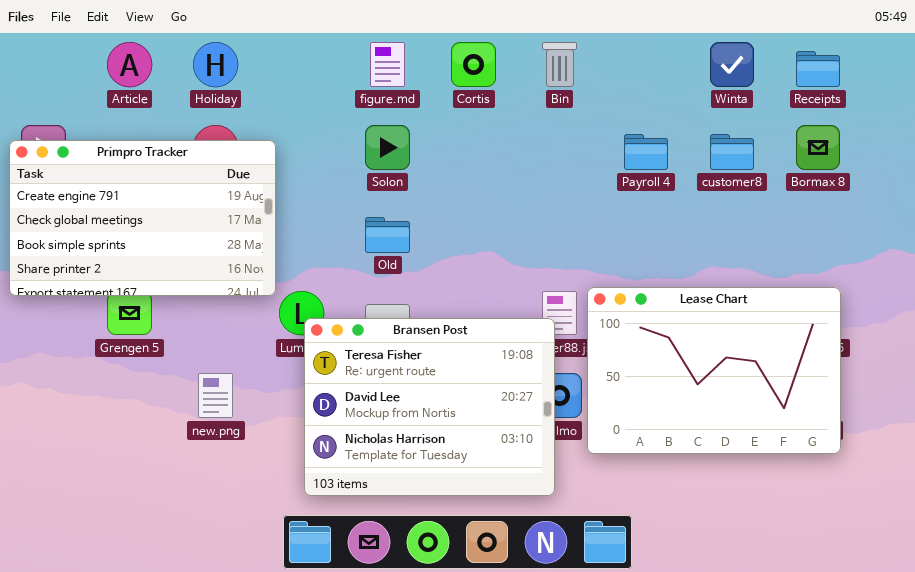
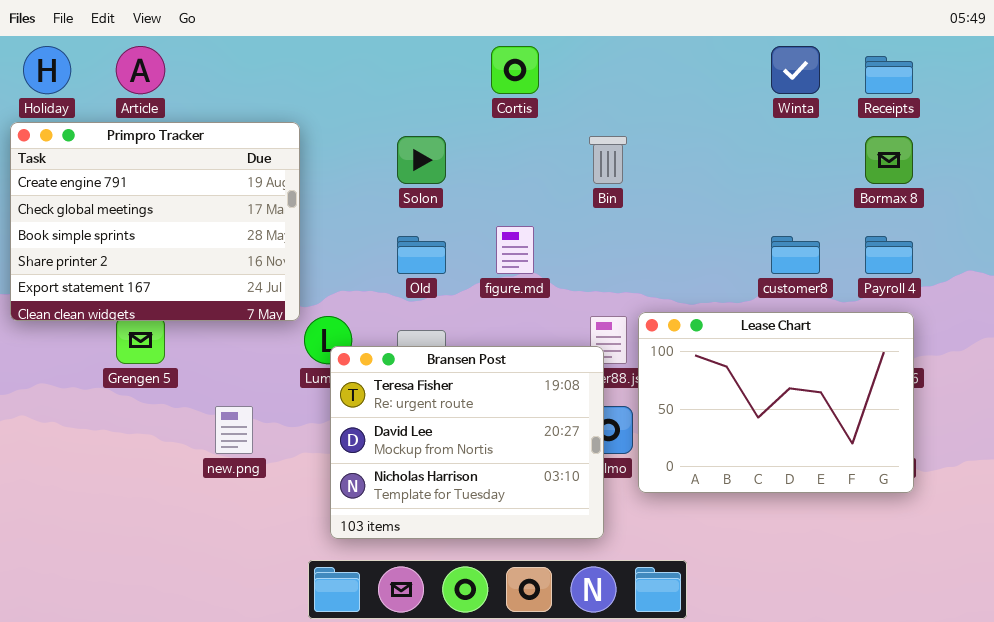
Holiday: [193,42,238,87] -> [23,46,71,94], moved
figure.md: [370,42,405,87] -> [496,226,534,274], moved
Bin: [542,42,577,87] -> [589,136,627,184], moved
Payroll 4: [624,134,668,170] -> [865,236,913,274], moved
customer8: [710,134,754,170] -> [771,236,820,274], moved
Primpro Tracker: [9,140,276,296] -> [10,122,300,321], resized

